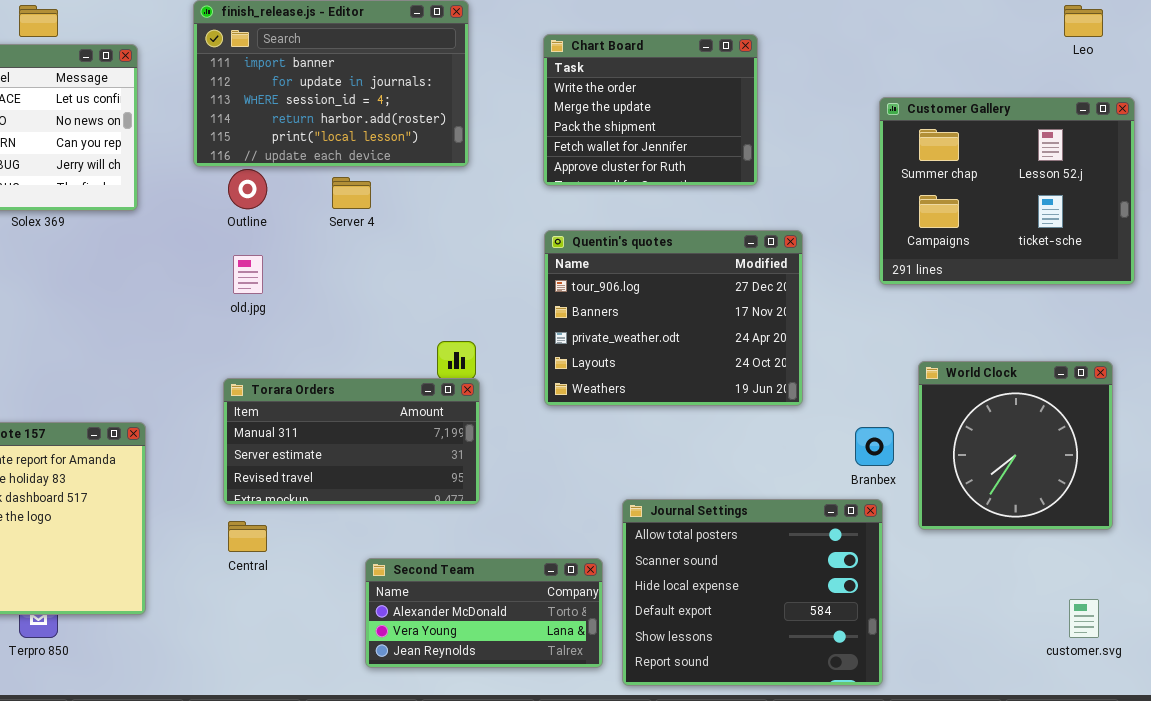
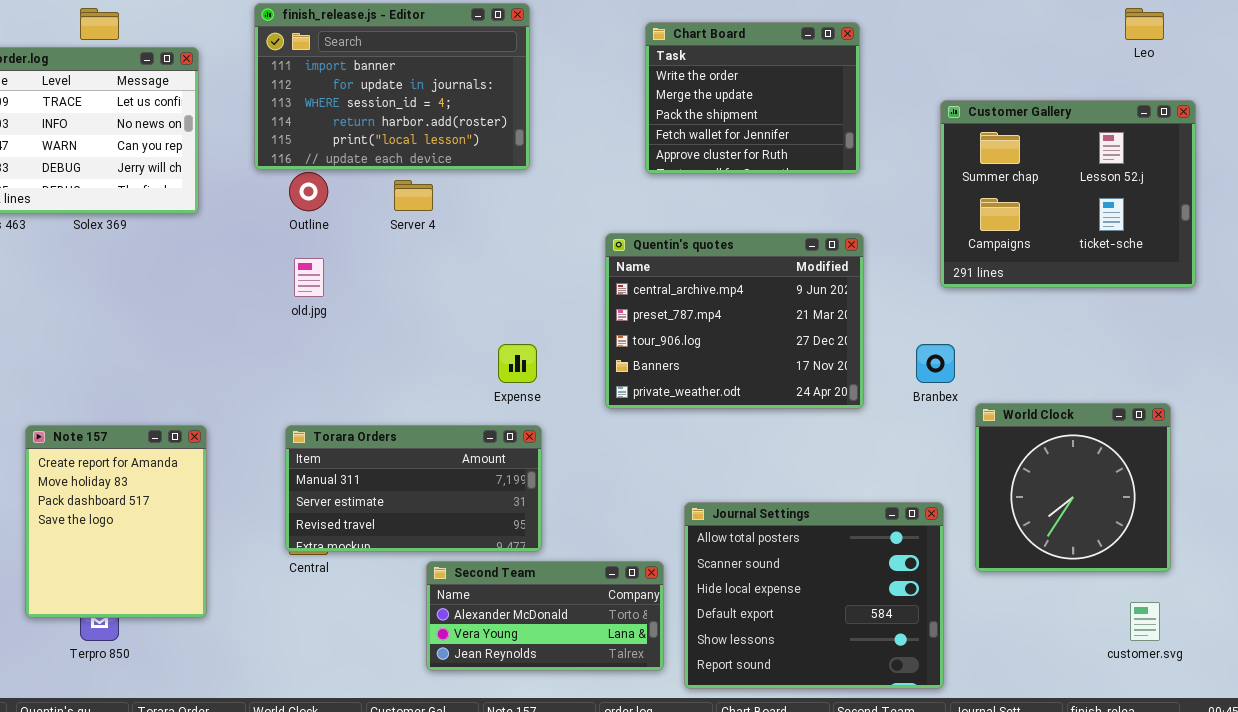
Chart Board: [543,34,758,186] -> [645,22,860,174], moved
Quentin's quotes: [544,230,803,406] -> [605,233,864,409], scrolled up 2 rows
World Clock: [918,361,1113,530] -> [975,403,1171,572], moved
Torara Orders: [223,378,480,505] -> [285,425,542,552], moved
Branbex: [855,427,894,466] -> [916,344,955,383], moved

